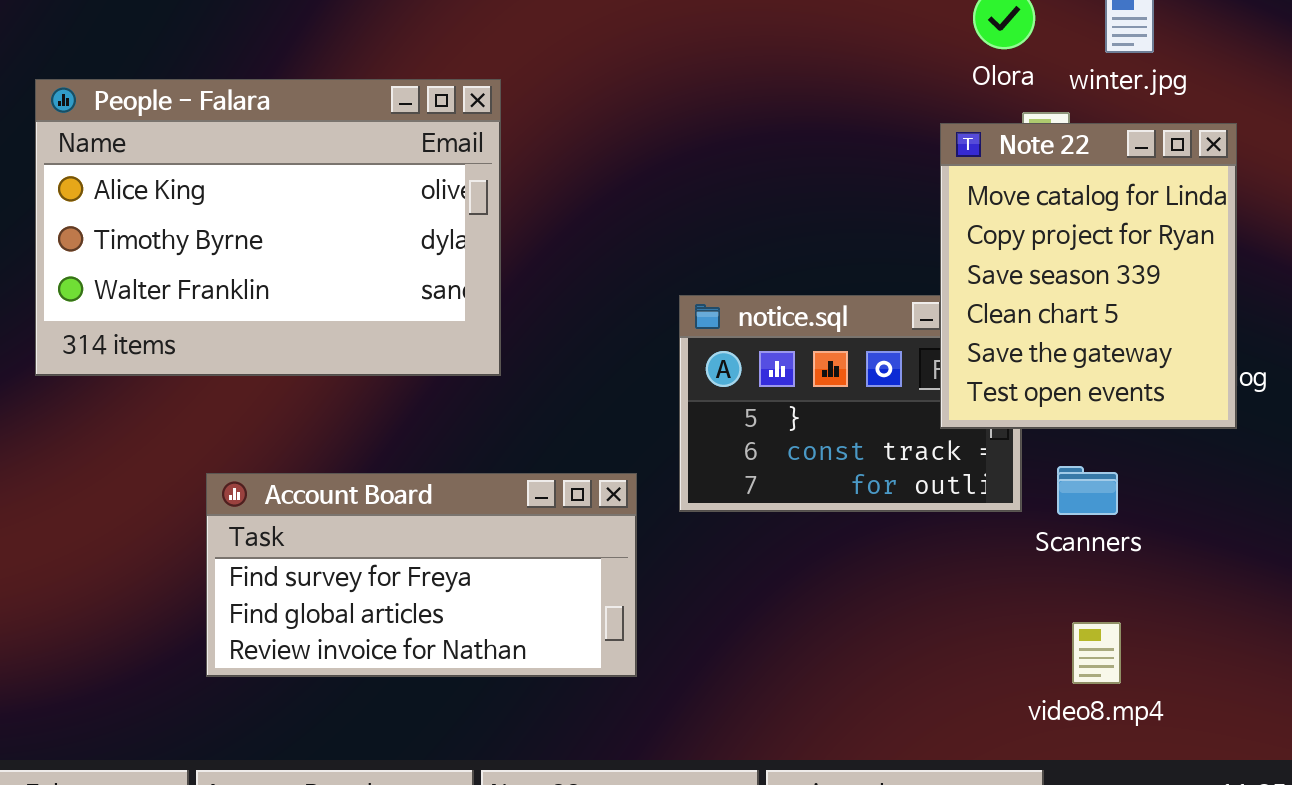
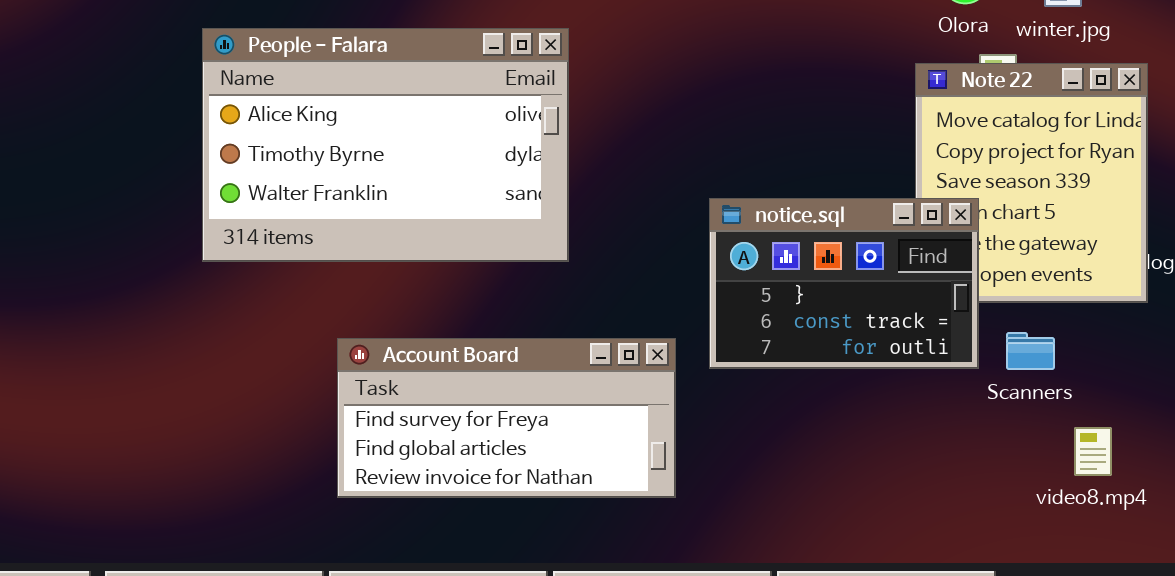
notice.sql: [679,295,1022,512] -> [709,198,979,369], raised
video8.mp4: [1072,622,1121,684] -> [1074,427,1112,476], moved

